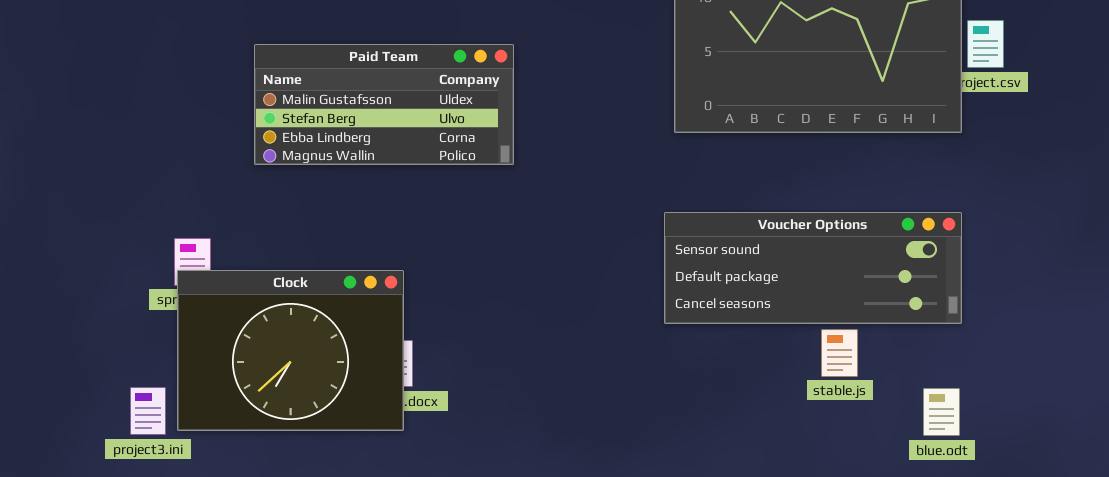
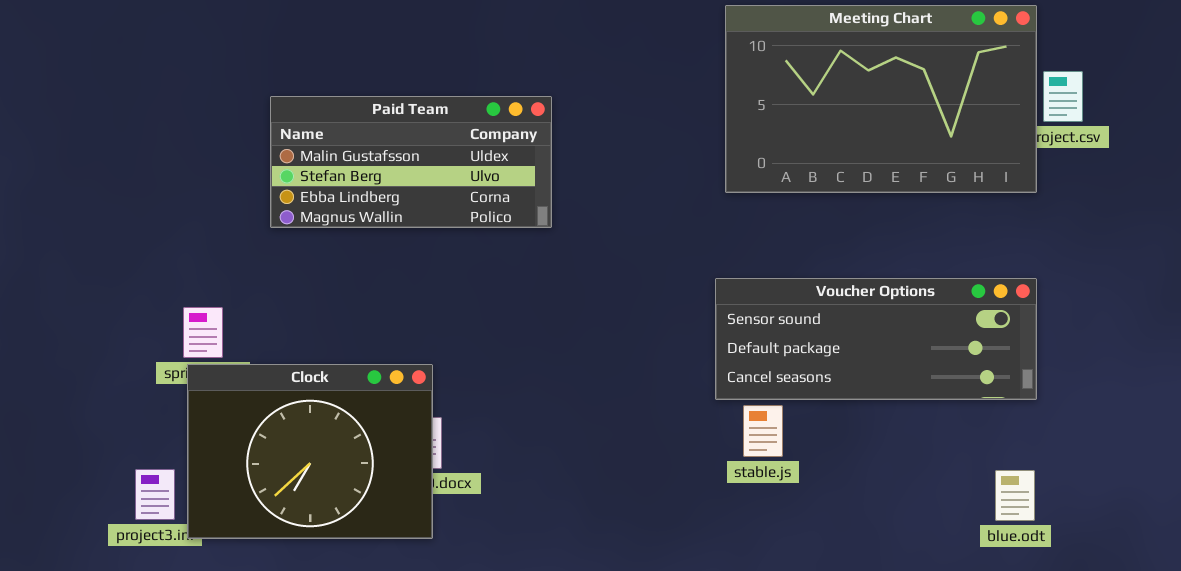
Clock: [177,270,404,431] -> [187,364,433,539], moved
stable.js: [821,329,858,377] -> [743,405,783,457], moved

